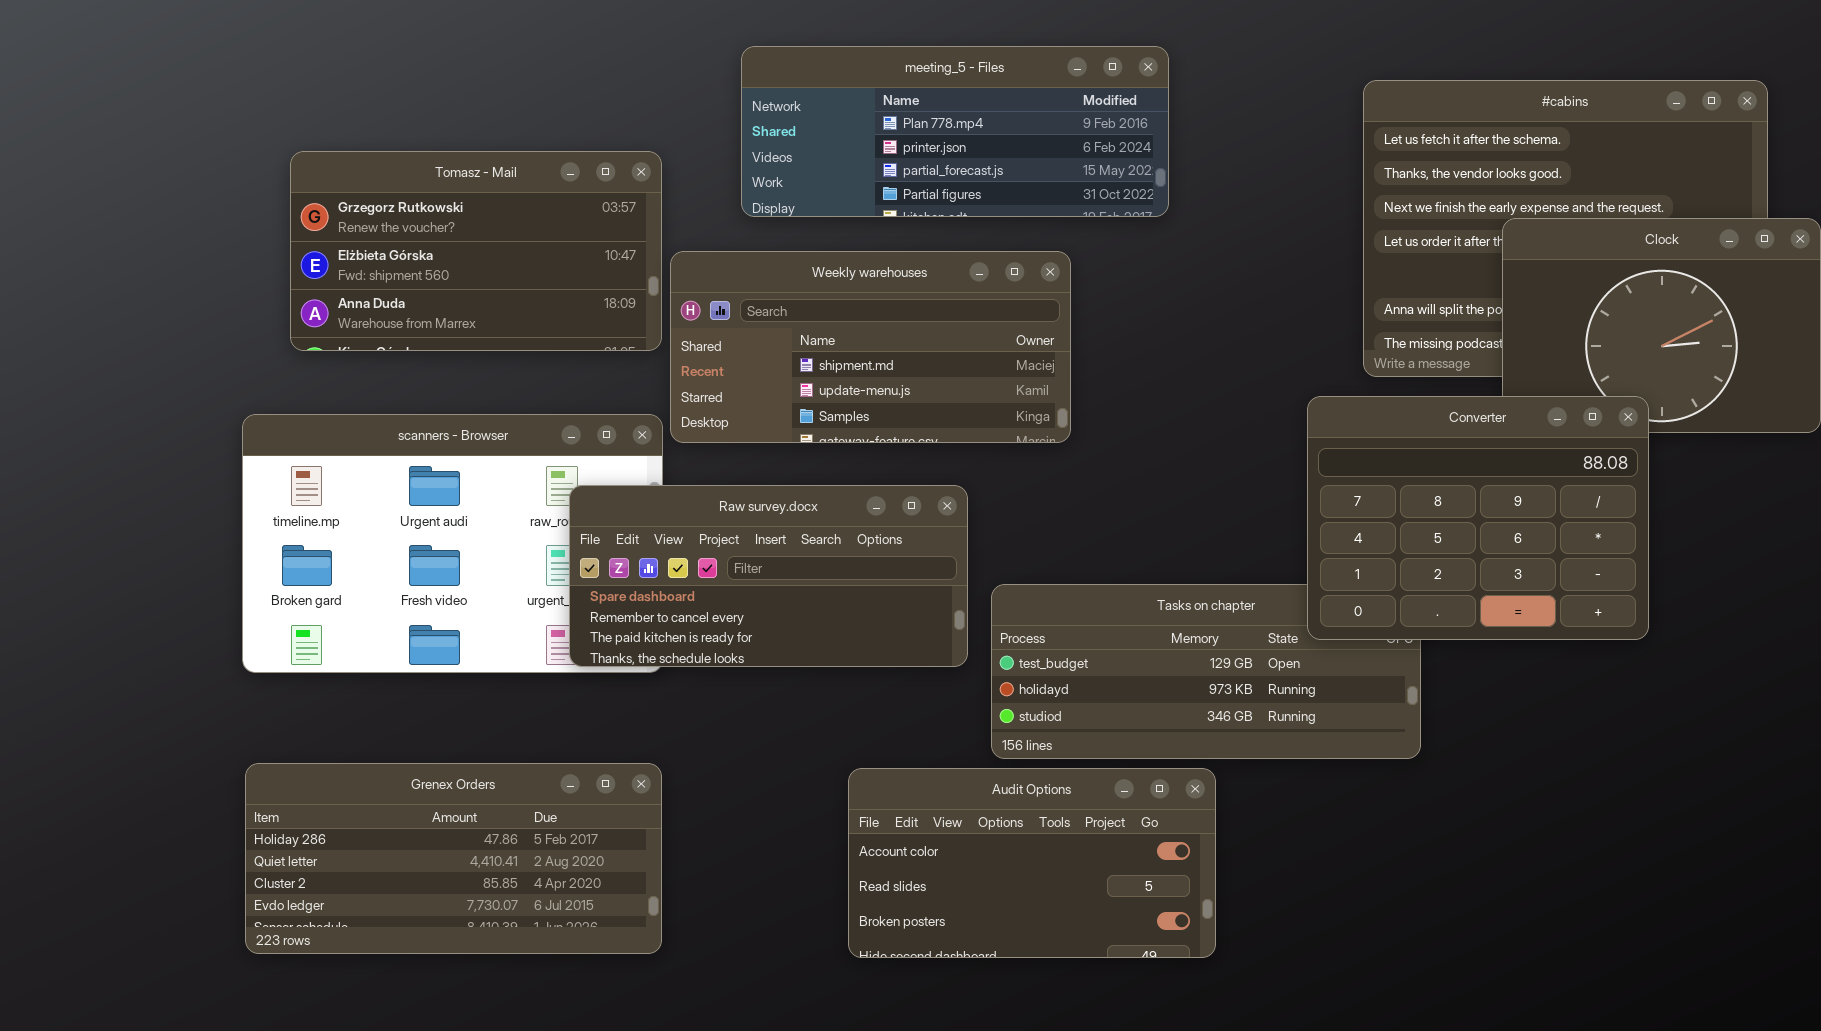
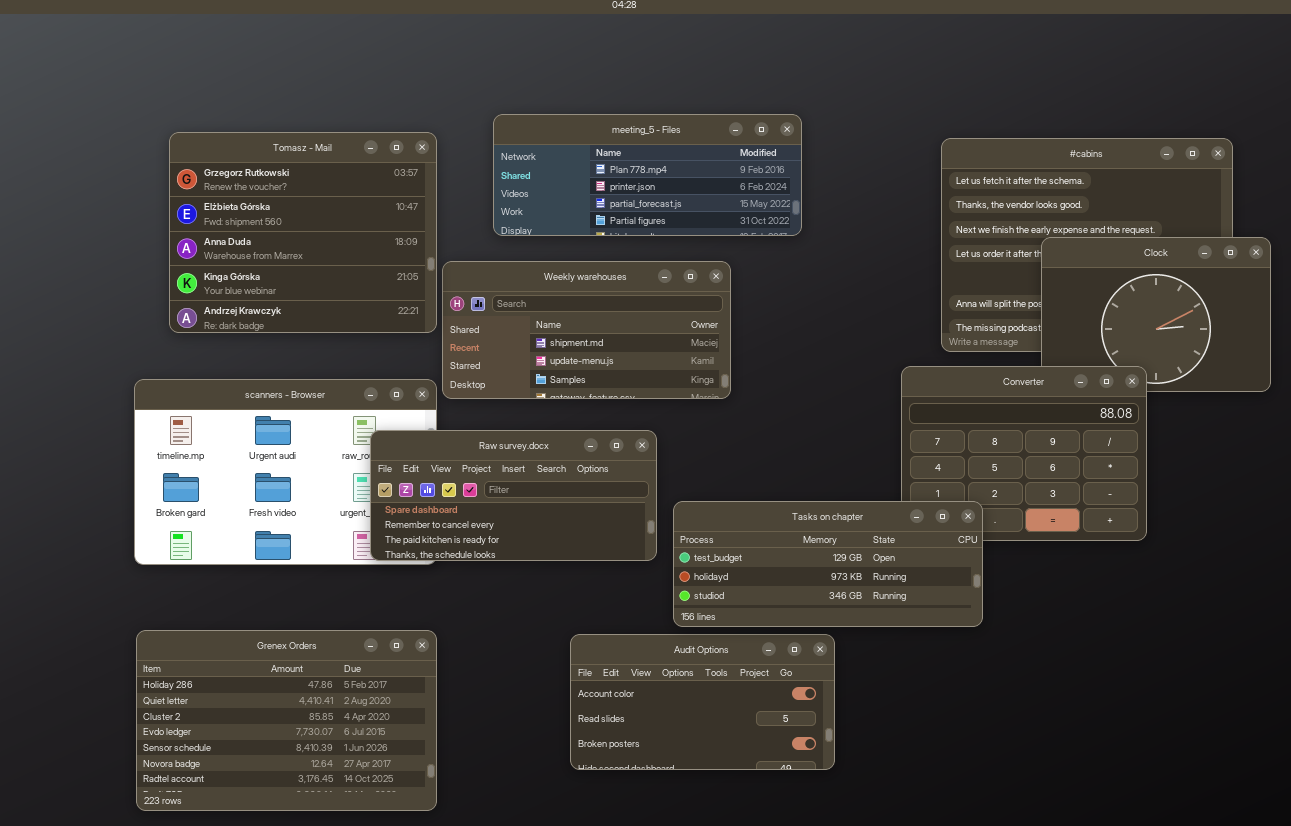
Tomasz - Mail: [290,151,662,351] -> [169,132,437,333], resized
Tasks on chapter: [991,584,1421,759] -> [673,501,983,627], raised
Grenex Orders: [245,763,662,954] -> [136,630,437,811], resized

